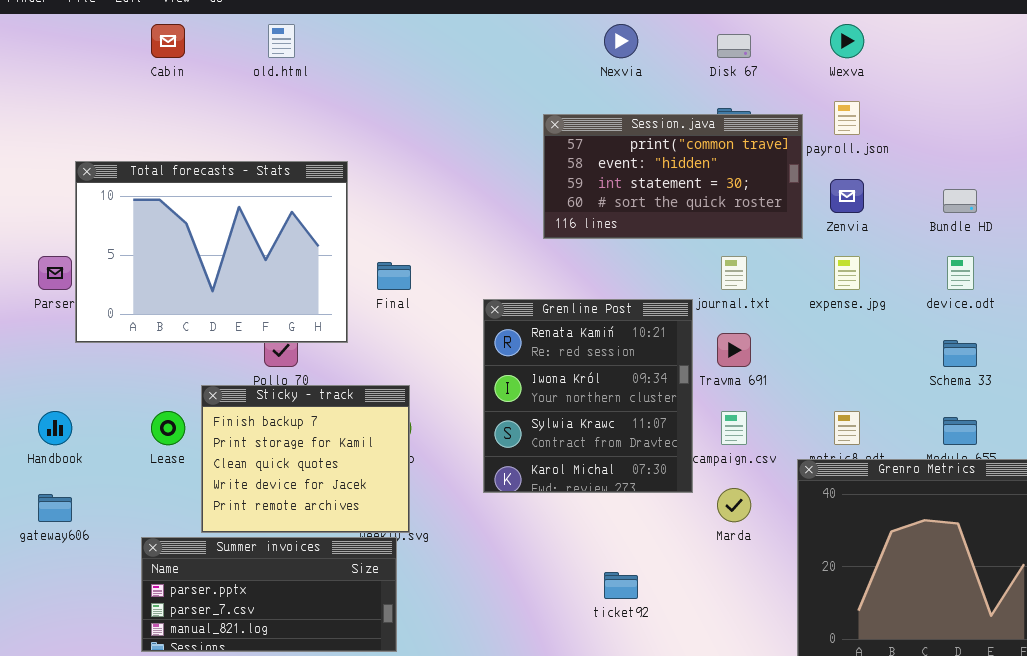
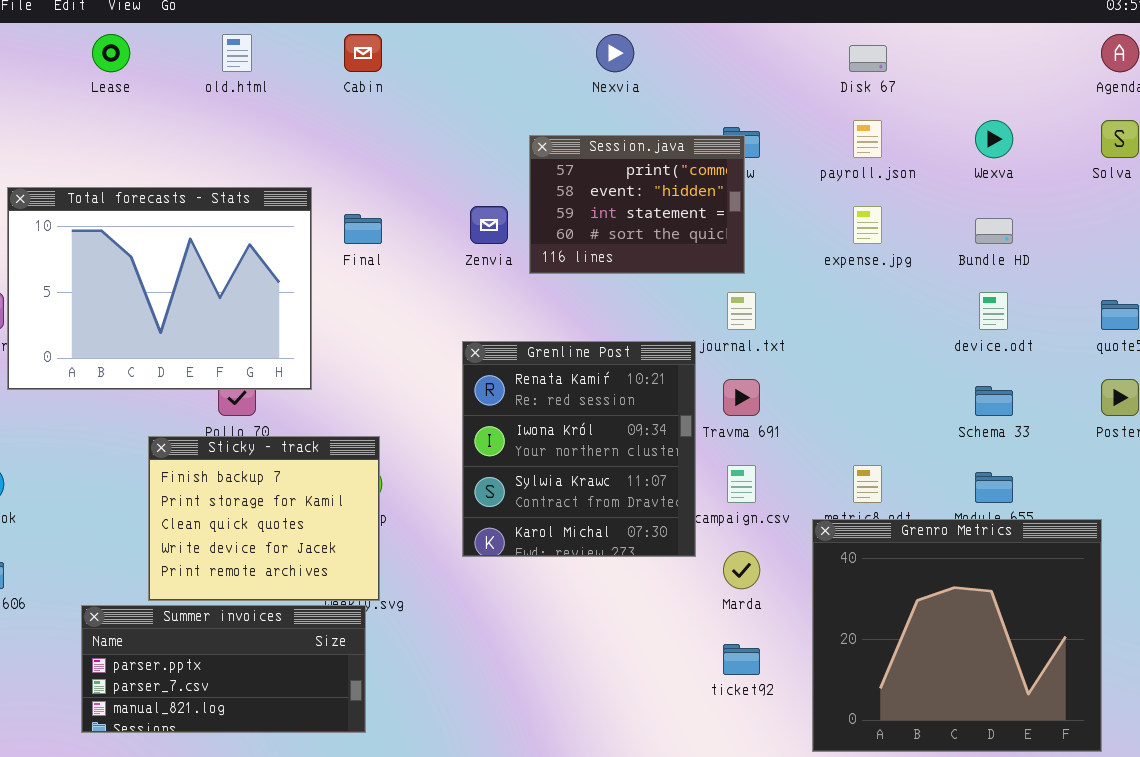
Cabin: [151,24,185,58] -> [344,34,382,72], moved
Wexva: [830,24,864,58] -> [975,120,1013,158], moved
Disk 67: [717,34,751,58] -> [849,45,887,72], moved
Session.java: [543,114,803,239] -> [529,135,745,274], resized
Zenvia: [830,179,864,213] -> [470,206,508,244], moved
expense.jpg: [834,256,860,290] -> [853,206,882,244], moved
Final: [377,262,411,290] -> [344,214,382,244], moved
Lease: [151,411,185,445] -> [92,34,130,72], moved
ticket92: [604,572,638,599] -> [723,644,760,675], moved

